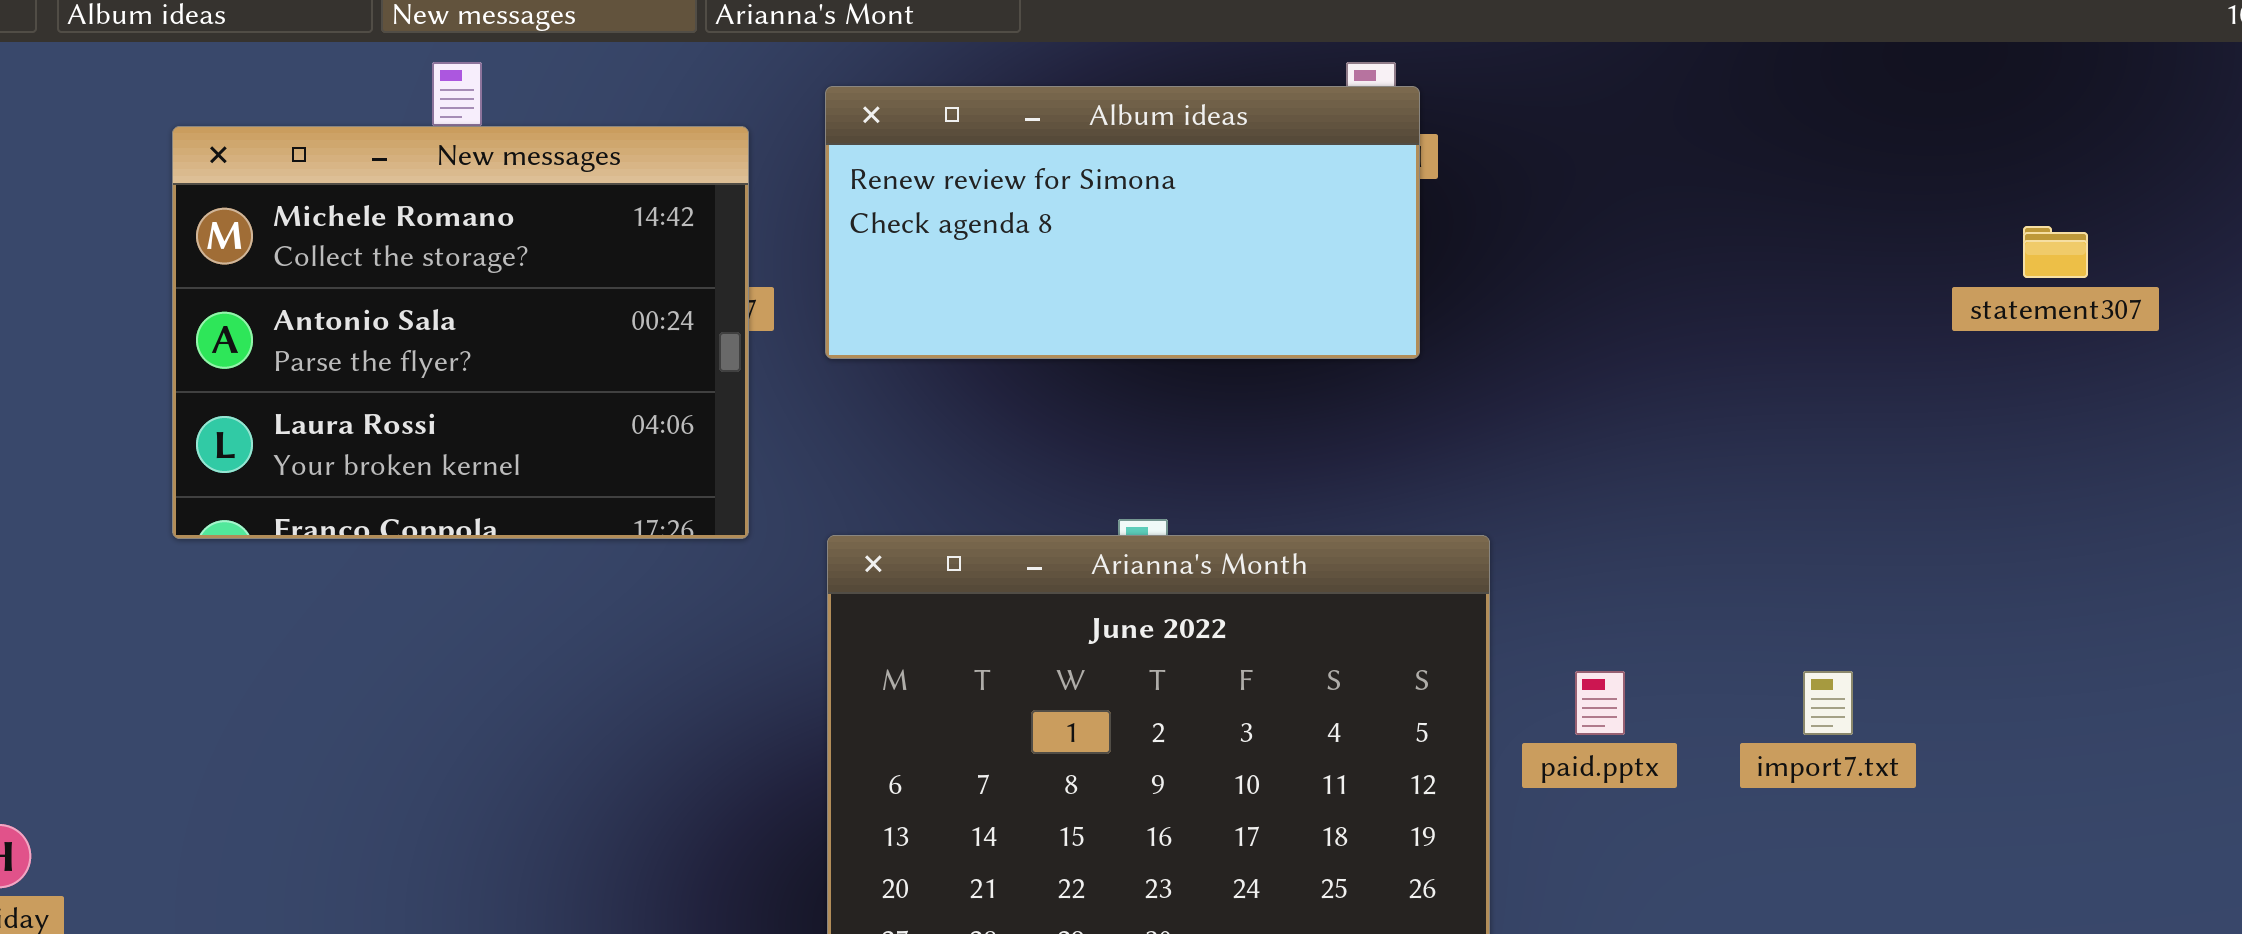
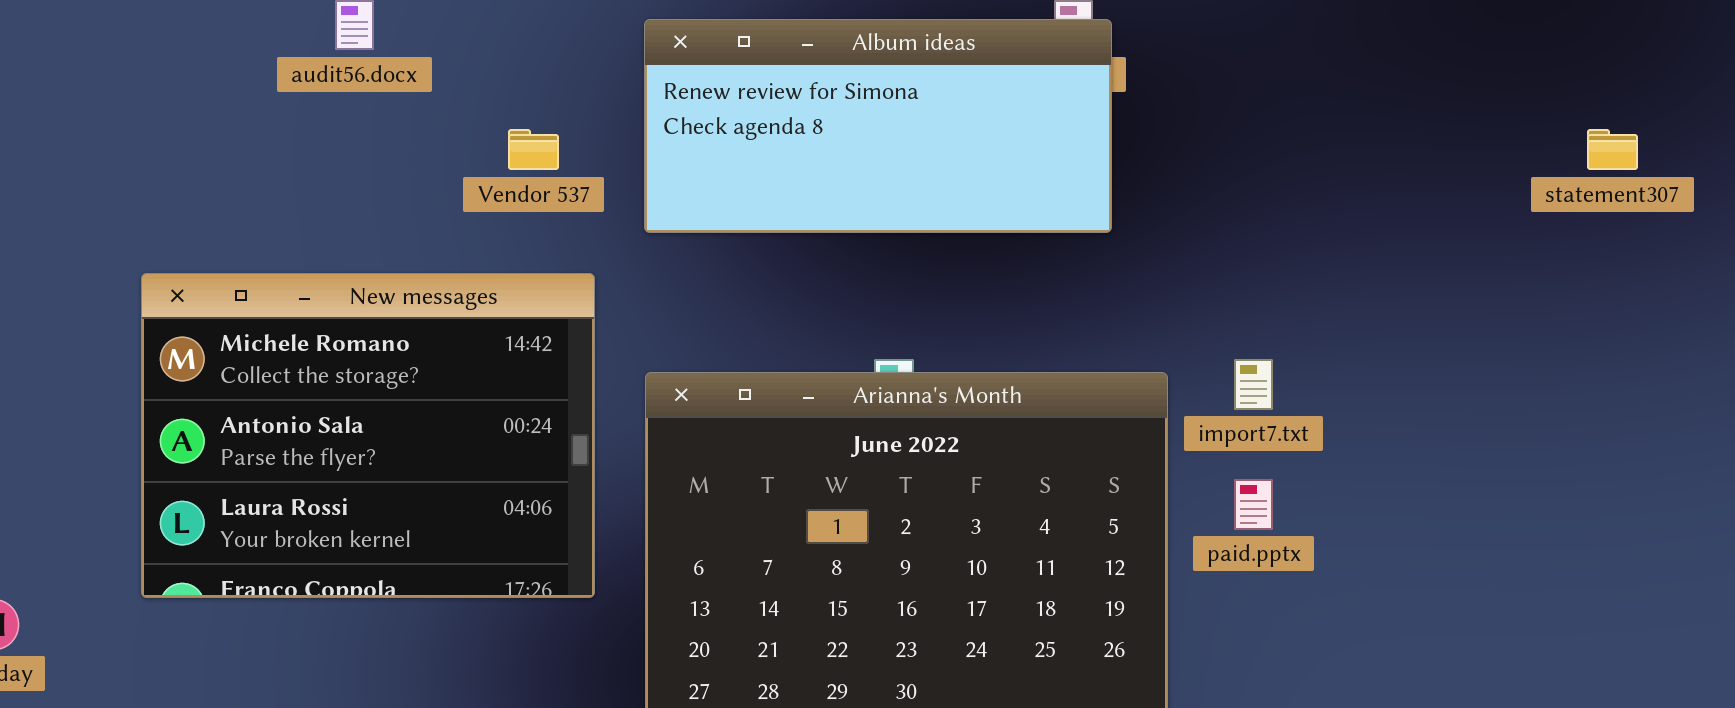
New messages: [172,126,749,539] -> [141,273,595,598], moved
import7.txt: [1803,671,1853,735] -> [1234,359,1273,410], moved

